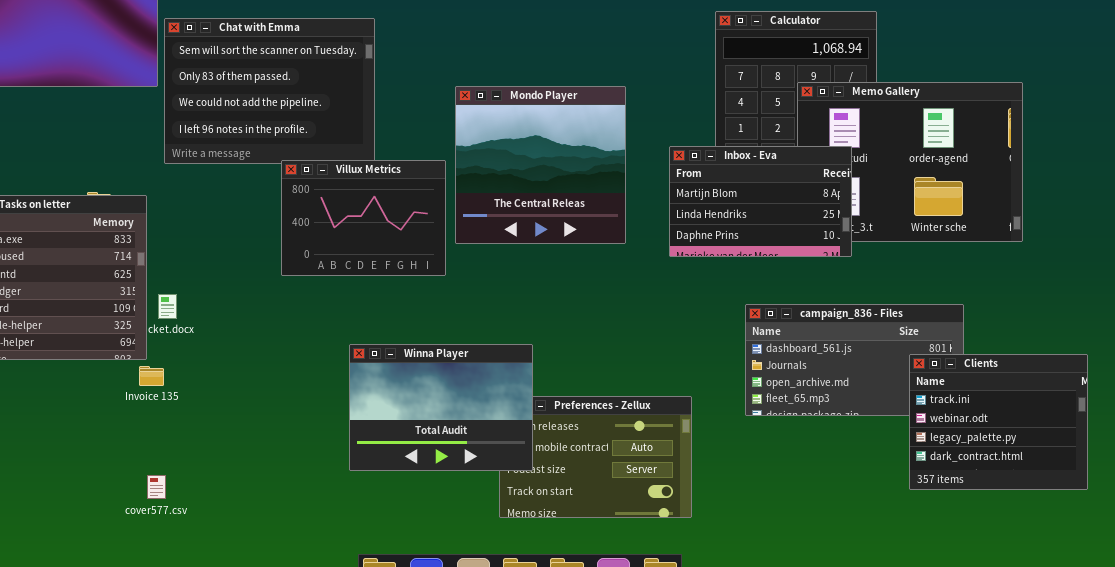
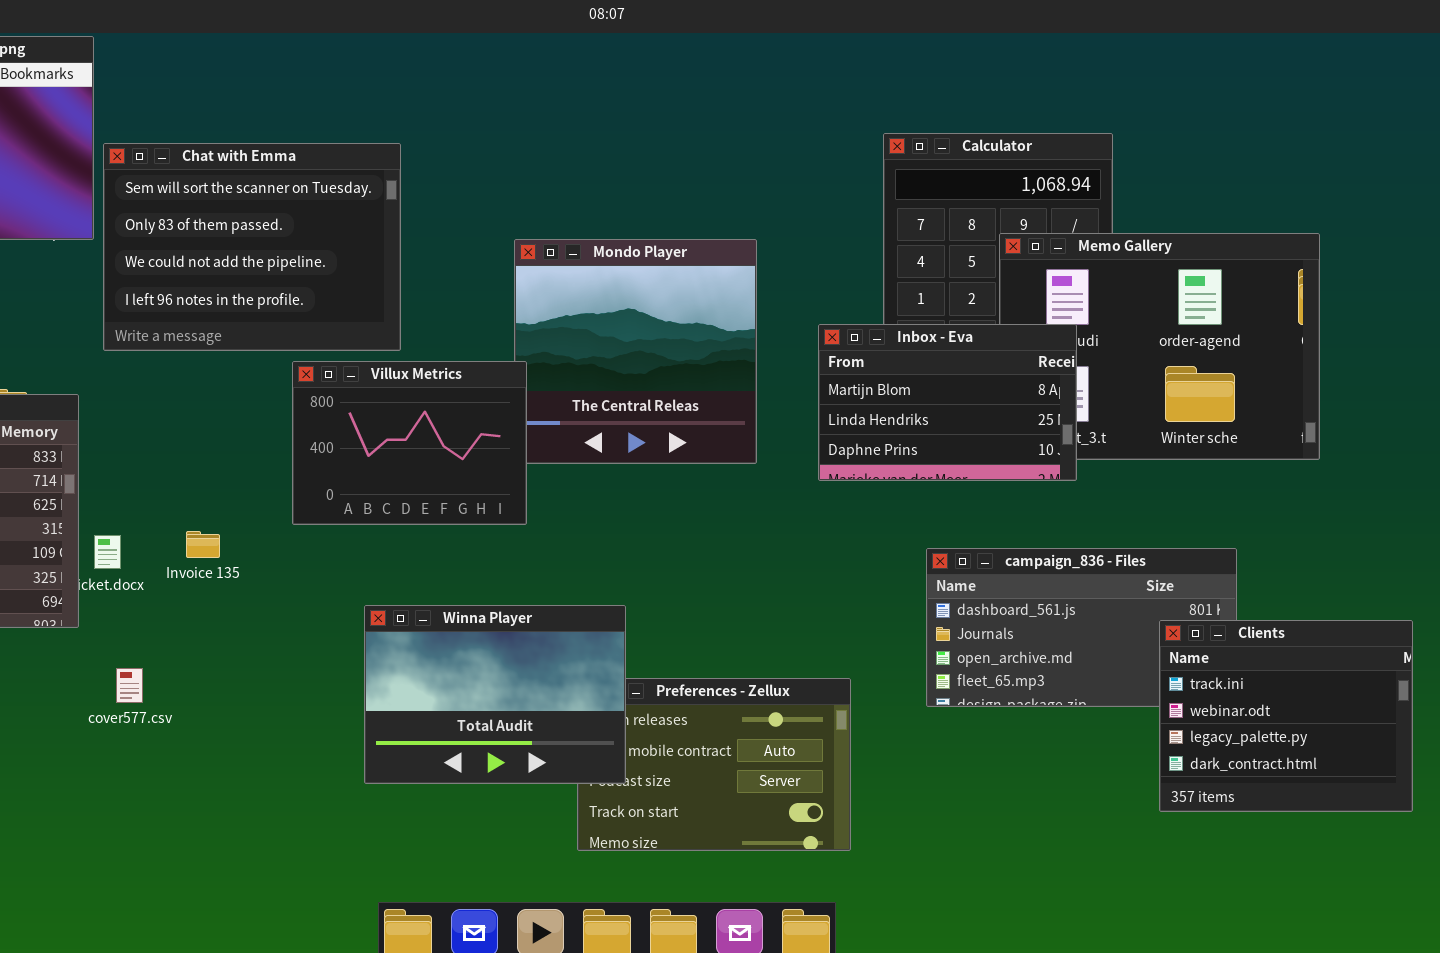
Villux Metrics: [281,160,446,276] -> [292,361,527,525], moved
Invoice 135: [139,366,164,386] -> [186,531,220,558], moved
cover577.csv: [147,475,166,499] -> [116,668,143,703], moved

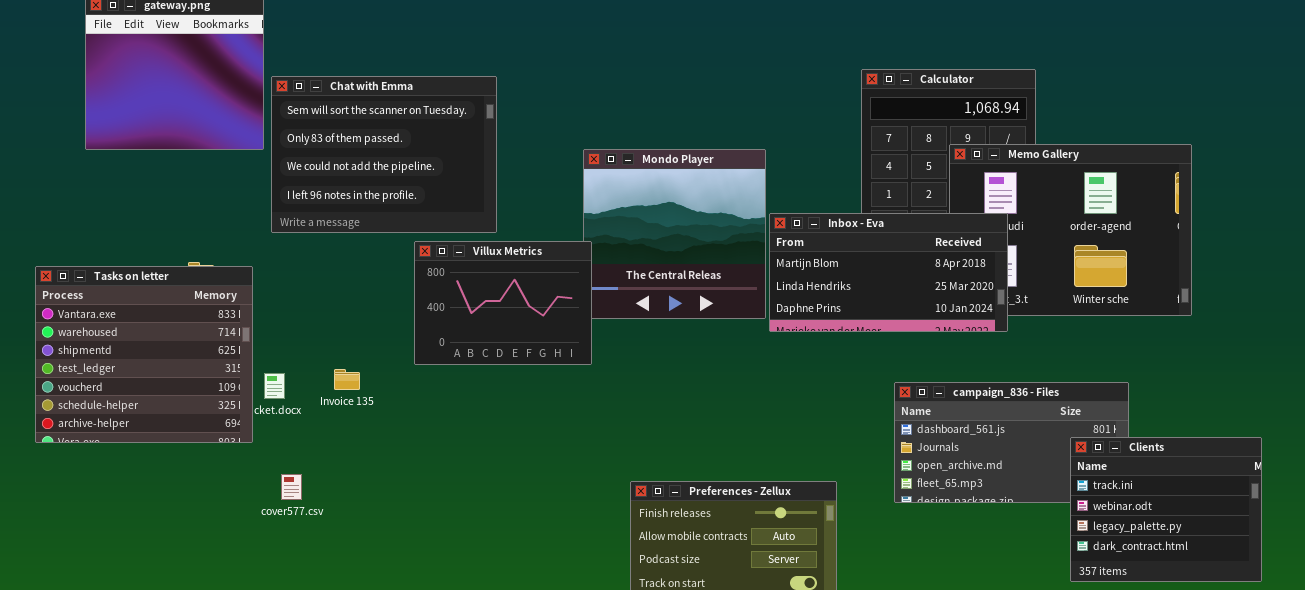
Inbox - Eva: [818,324,1077,481] -> [769,213,1008,332], resized
Winna Player: [364,605,626,784] -> none, closed

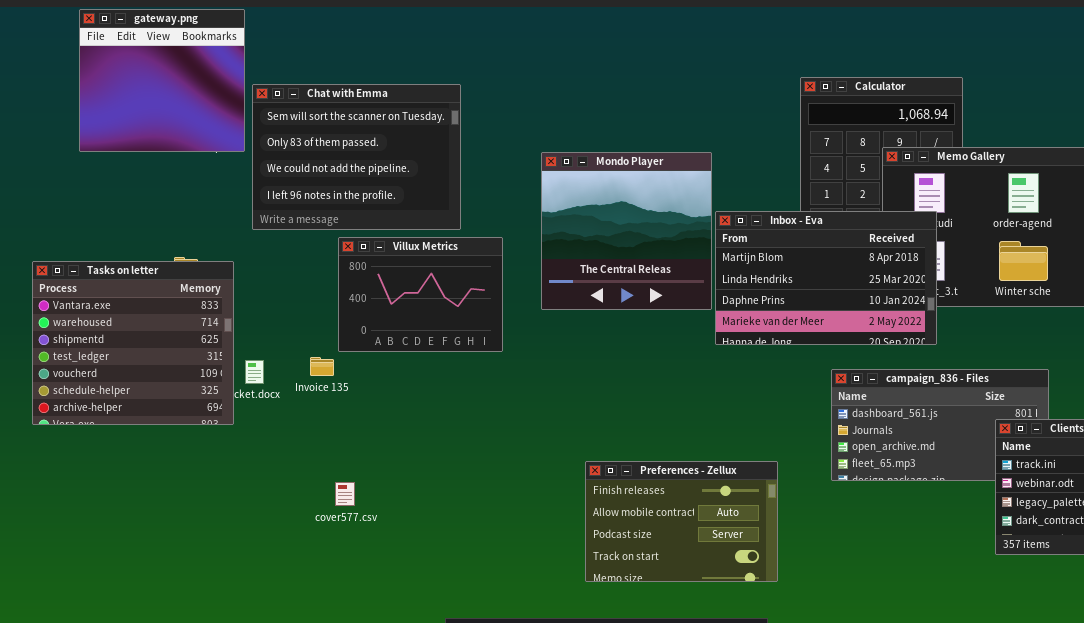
Inbox - Eva: [769,213,1008,332] -> [715,211,937,345], resized
Villux Metrics: [414,241,592,365] -> [338,237,503,352], moved
cover577.csv: [281,474,302,500] -> [335,482,355,506], moved

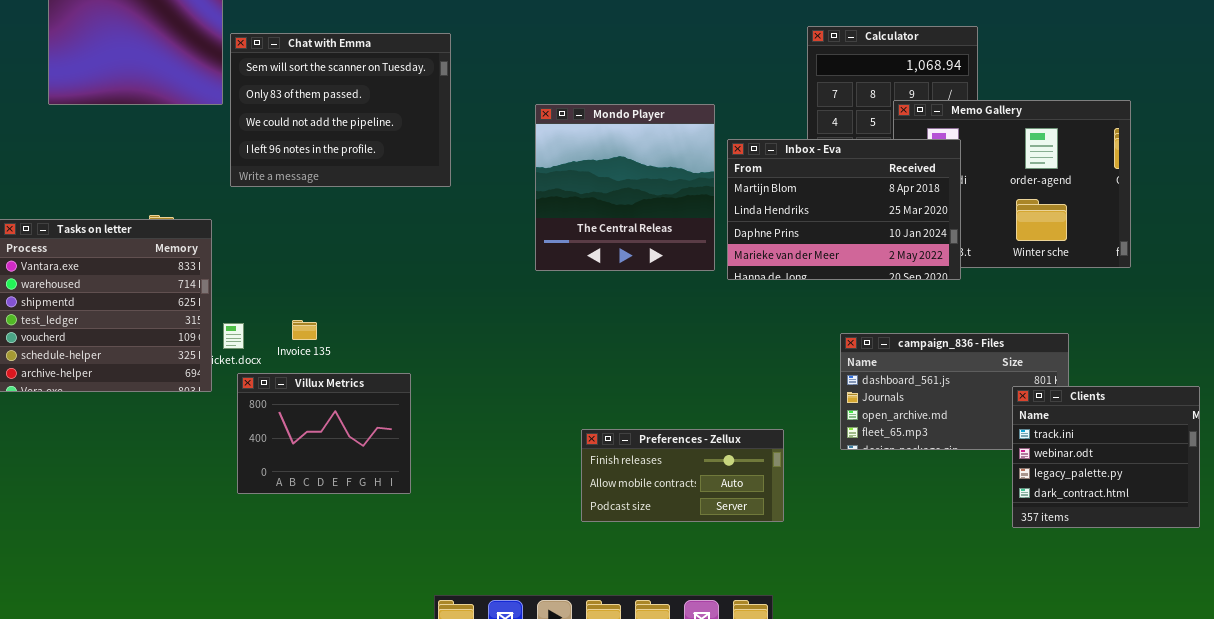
Inbox - Eva: [715,211,937,345] -> [727,139,961,280], moved
Villux Metrics: [338,237,503,352] -> [237,373,411,494], moved
Preferences - Zellux: [585,461,778,582] -> [581,429,784,522], resized

